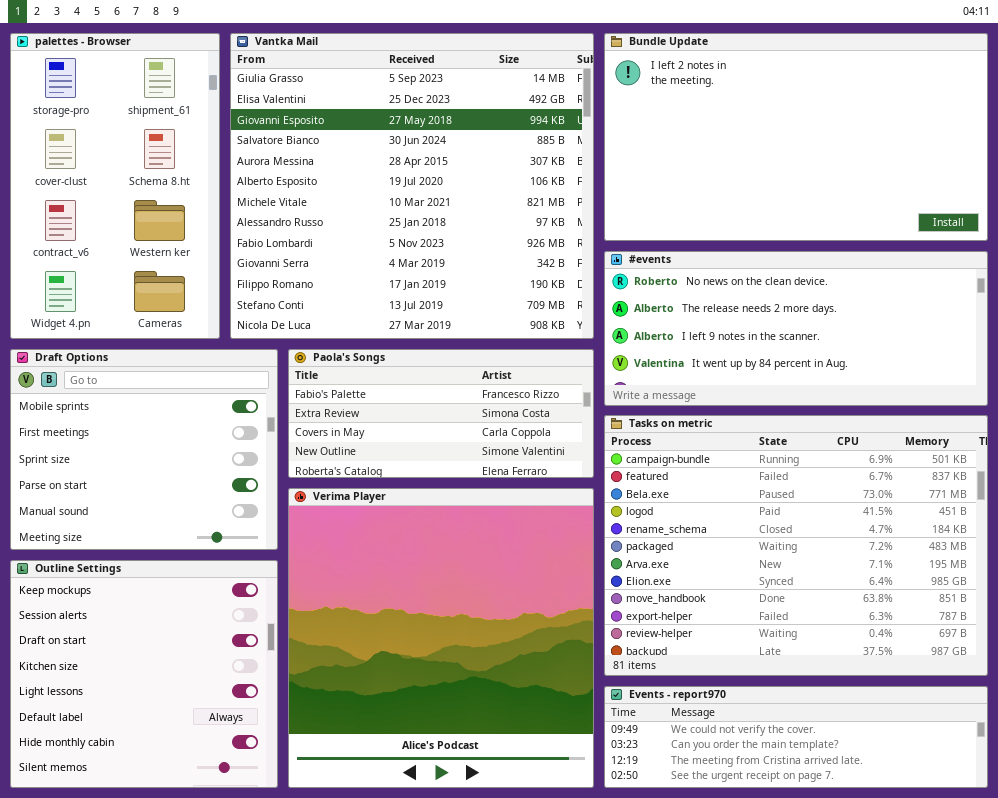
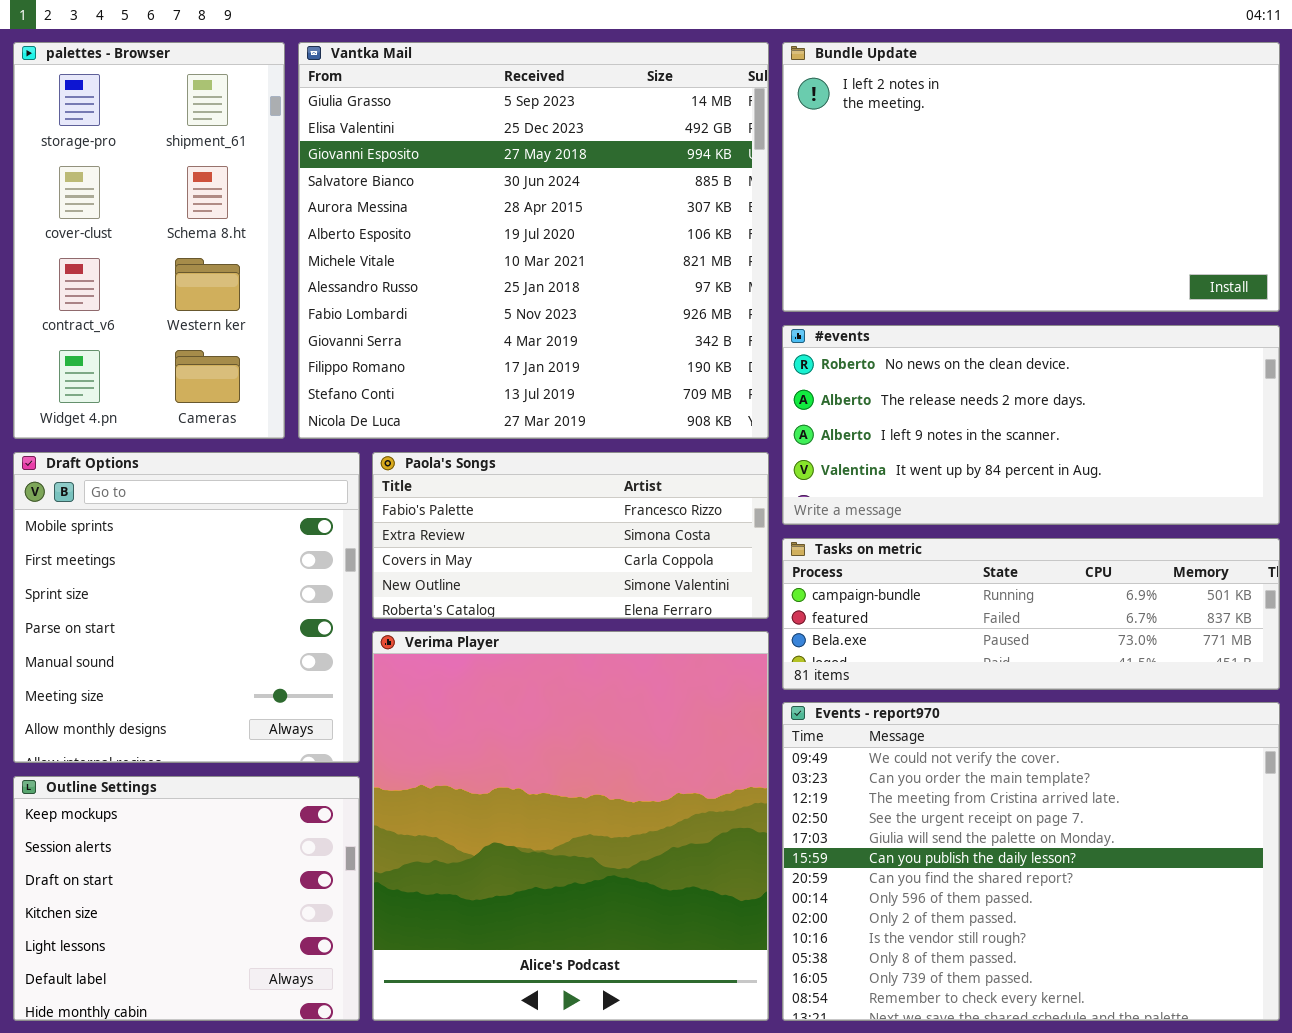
Draft Options: [10,349,278,550] -> [13,452,360,763], resized
Tasks on metric: [604,415,988,676] -> [782,538,1280,690], resized
Outline Settings: [10,560,278,788] -> [13,776,360,1021], resized
Events - report970: [604,686,988,788] -> [782,702,1280,1021], resized

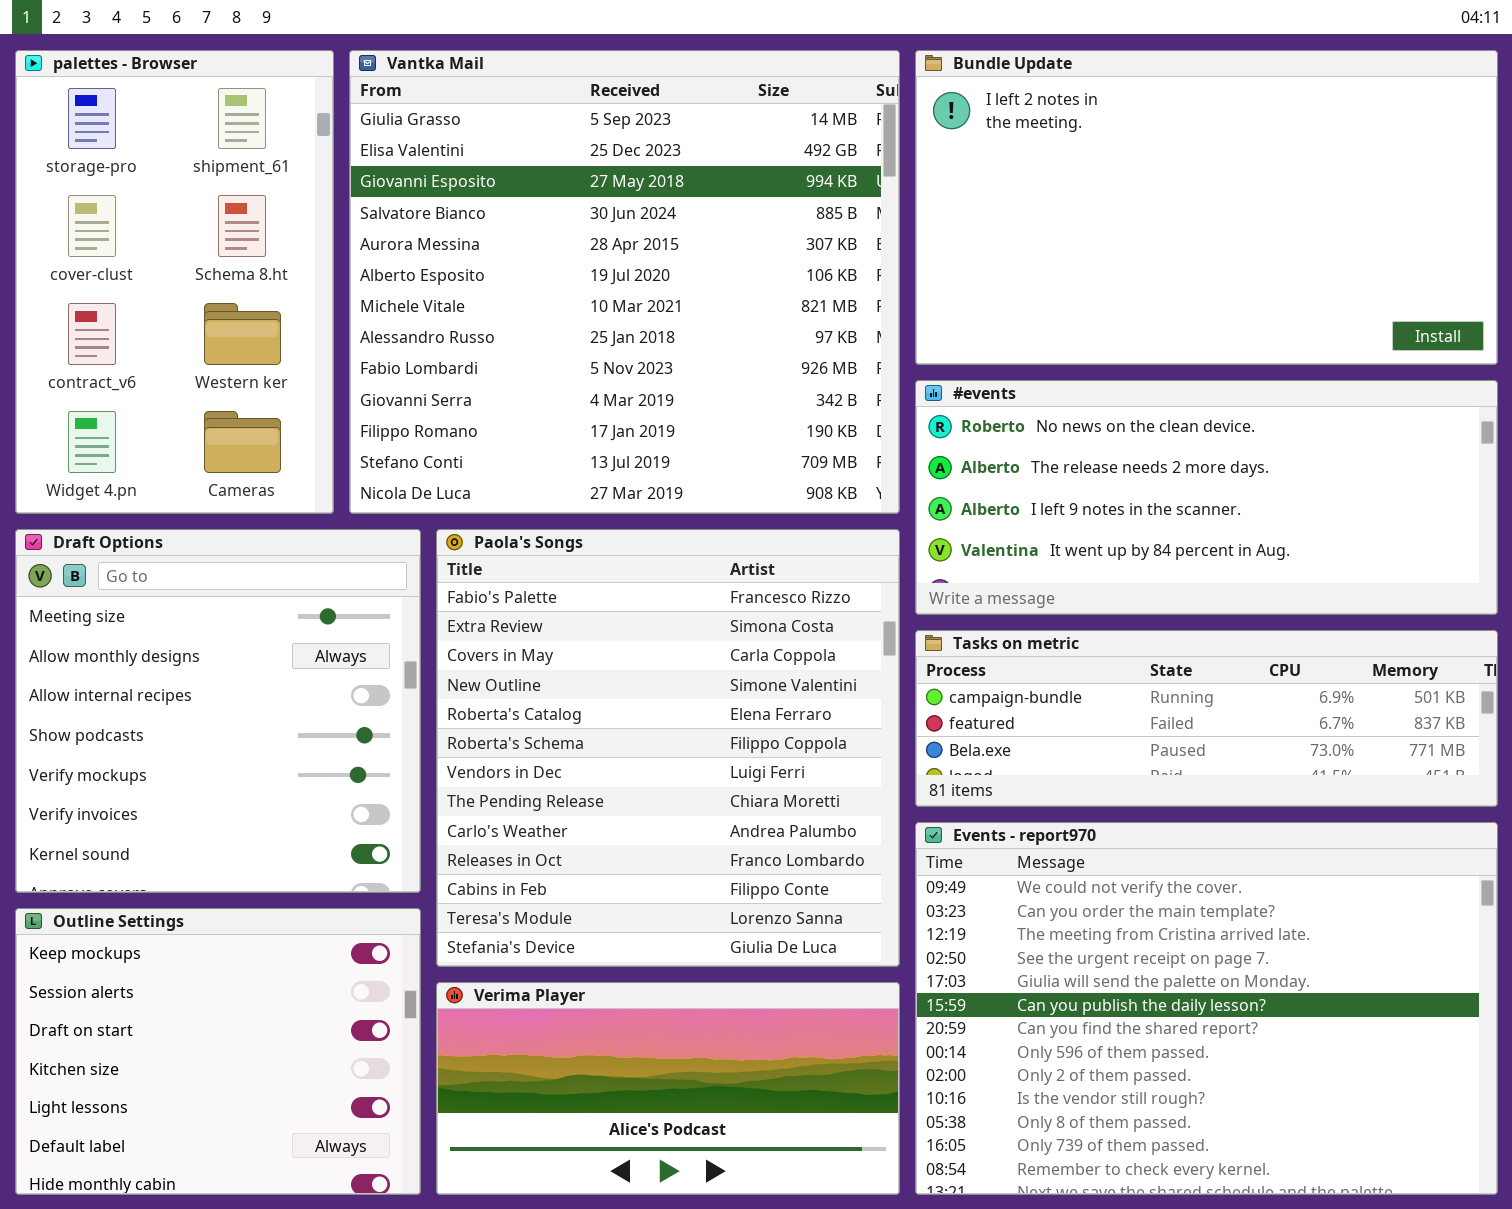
Draft Options: [13,452,360,763] -> [15,529,421,893], scrolled down 5 rows
Paola's Songs: [372,452,769,619] -> [436,529,900,967], resized
Verima Player: [372,631,769,1021] -> [436,982,900,1195], resized

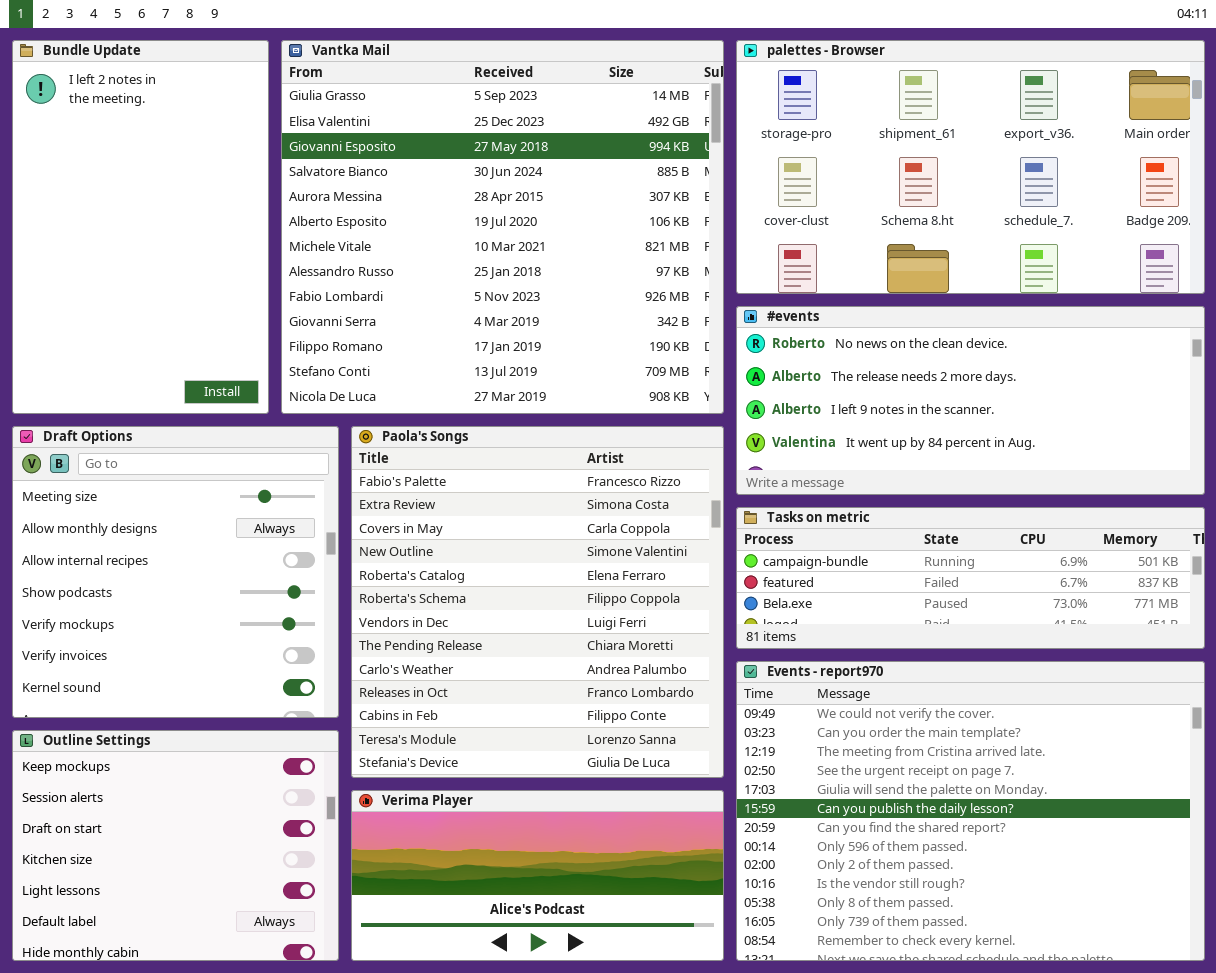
palettes - Browser: [15,50,334,514] -> [736,40,1205,294], moved, resized
Bundle Update: [915,50,1498,365] -> [12,40,269,414], moved, resized

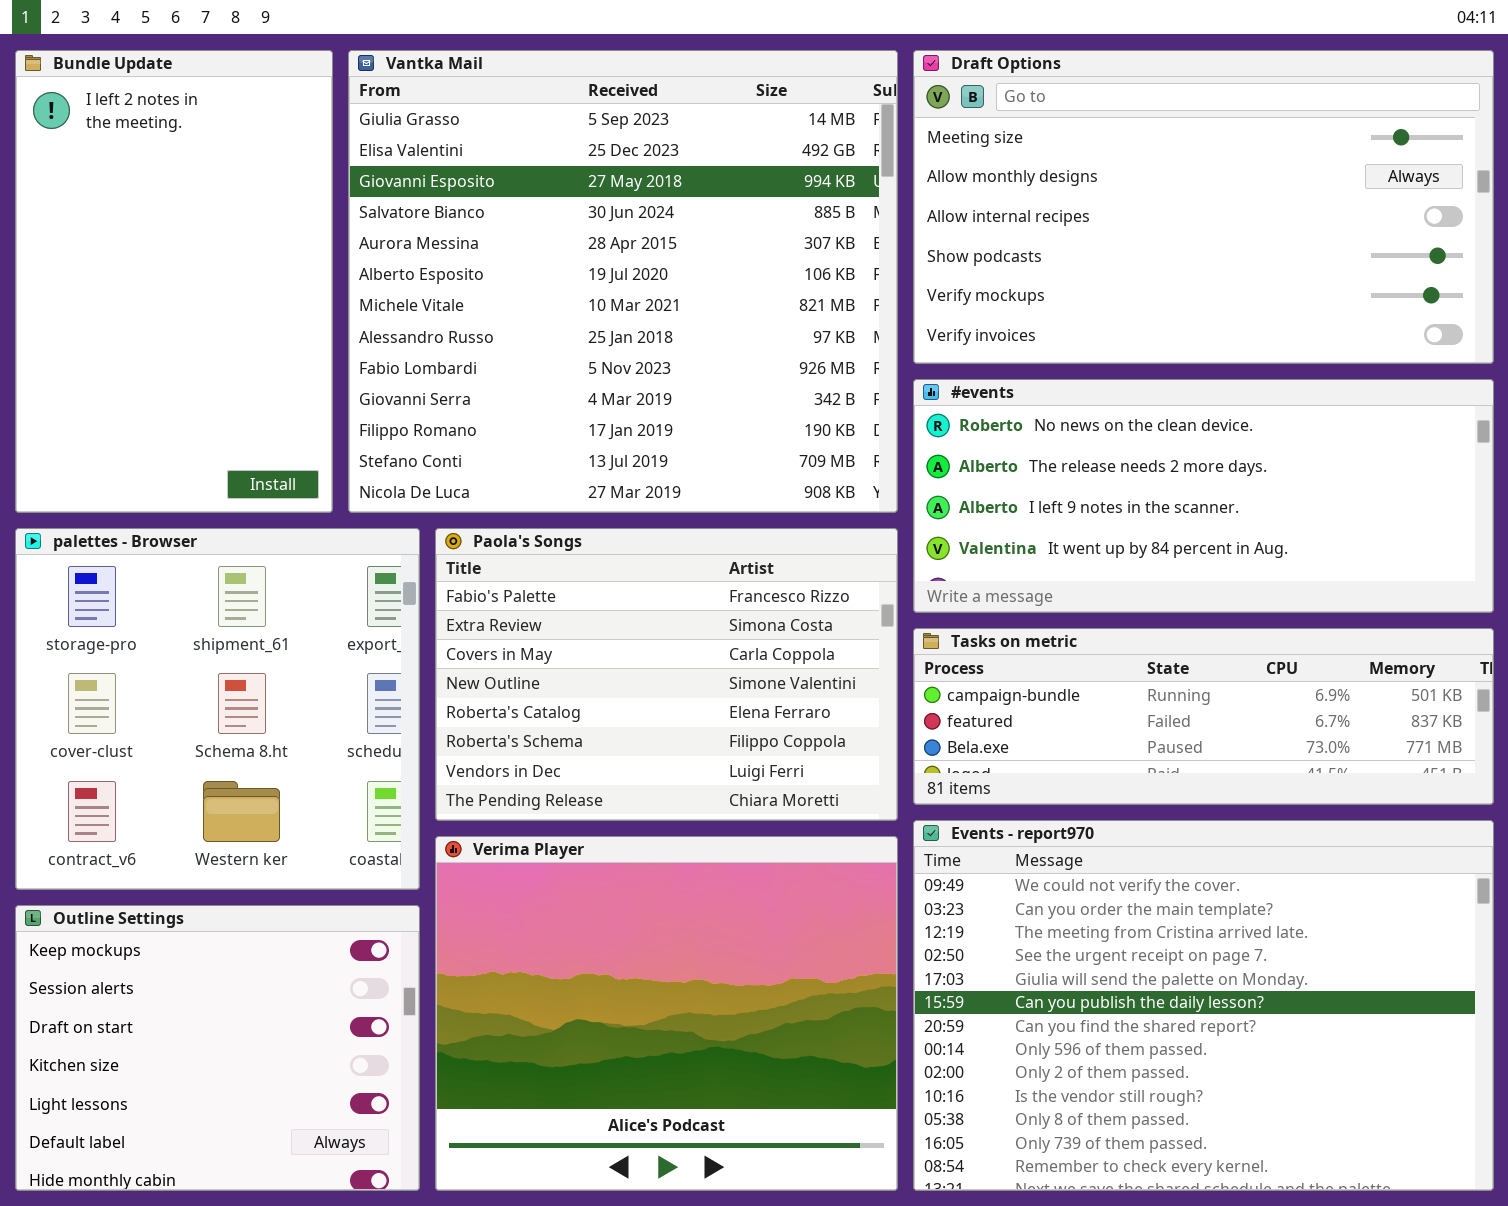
palettes - Browser: [736,40,1205,294] -> [15,528,420,890], moved, resized
Draft Options: [12,426,339,718] -> [913,50,1494,364], moved, resized
Paola's Songs: [351,426,724,778] -> [435,528,898,821], resized
Verima Player: [351,790,724,961] -> [435,836,898,1191], resized

